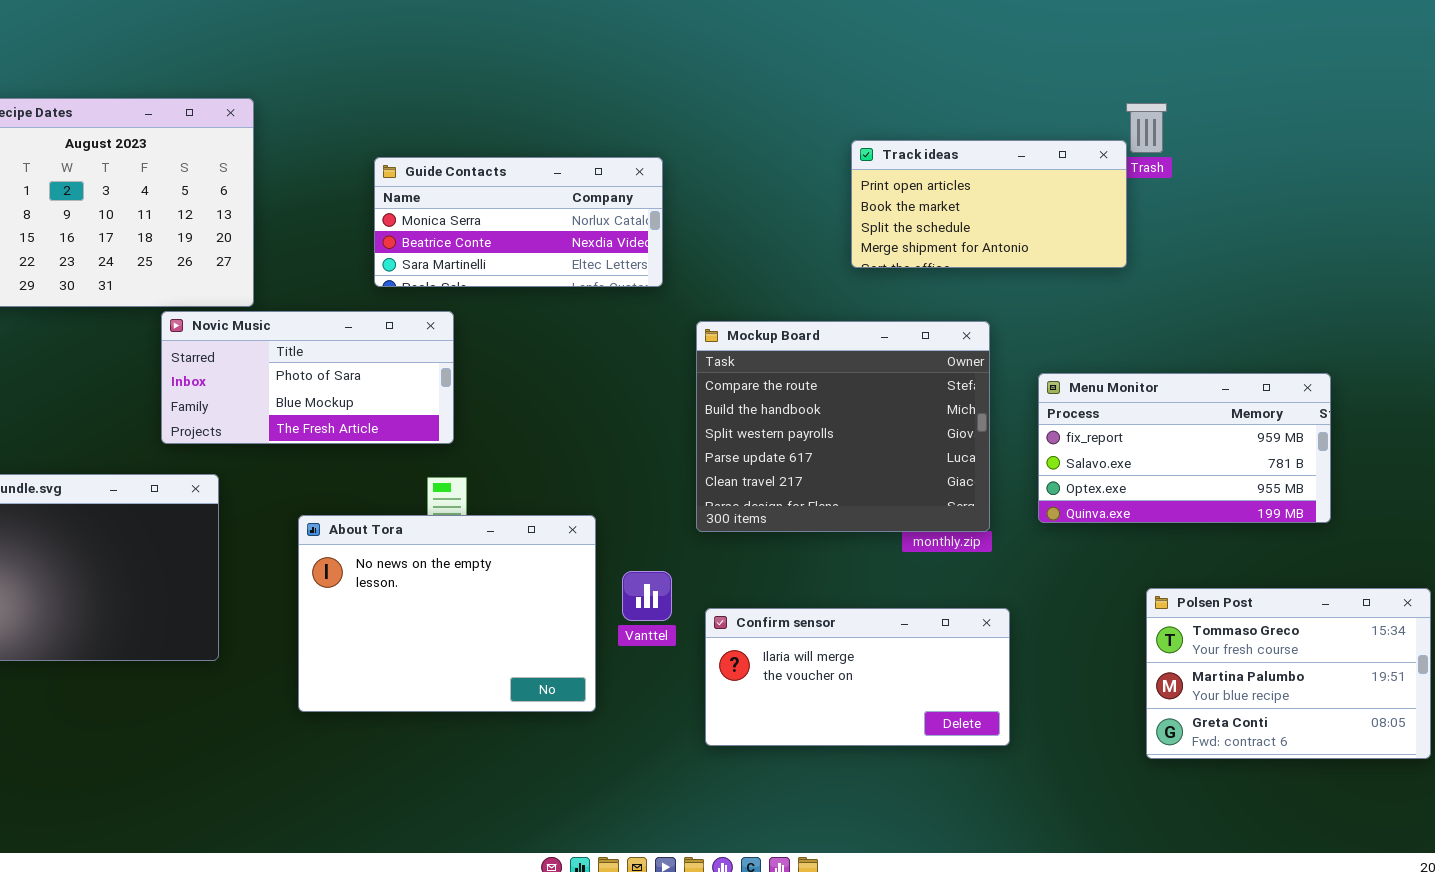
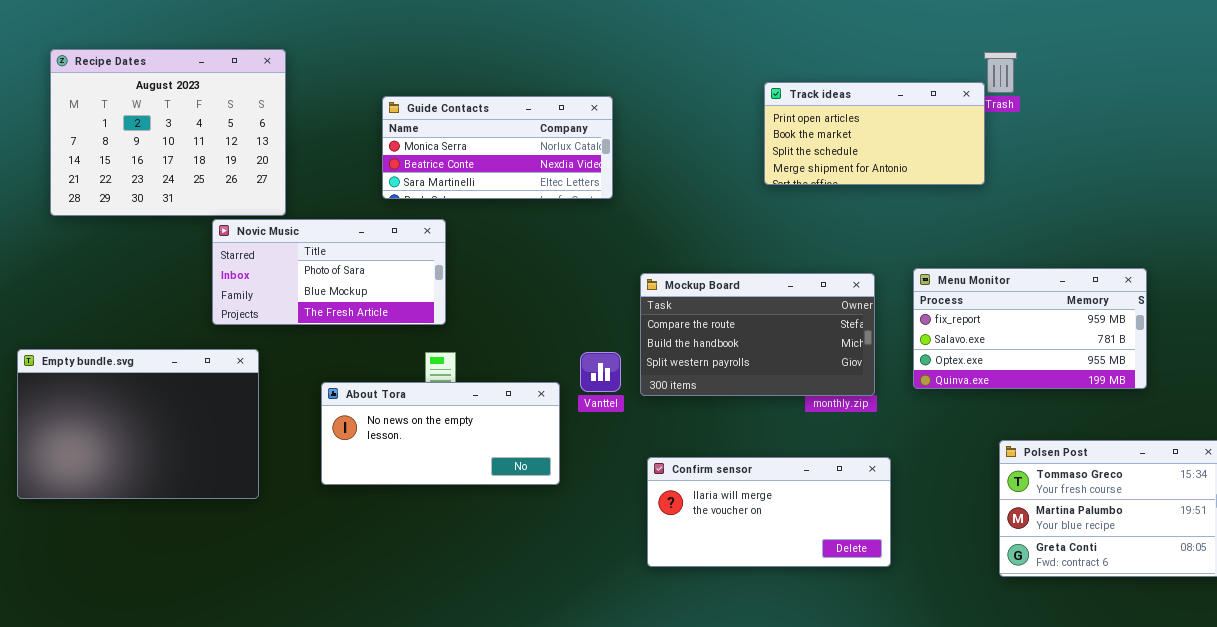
Mockup Board: [696,321,990,532] -> [640,273,875,396], resized
About Tora: [298,515,596,712] -> [321,382,560,485], resized
Vanttel: [622,571,672,621] -> [580,352,621,392], moved

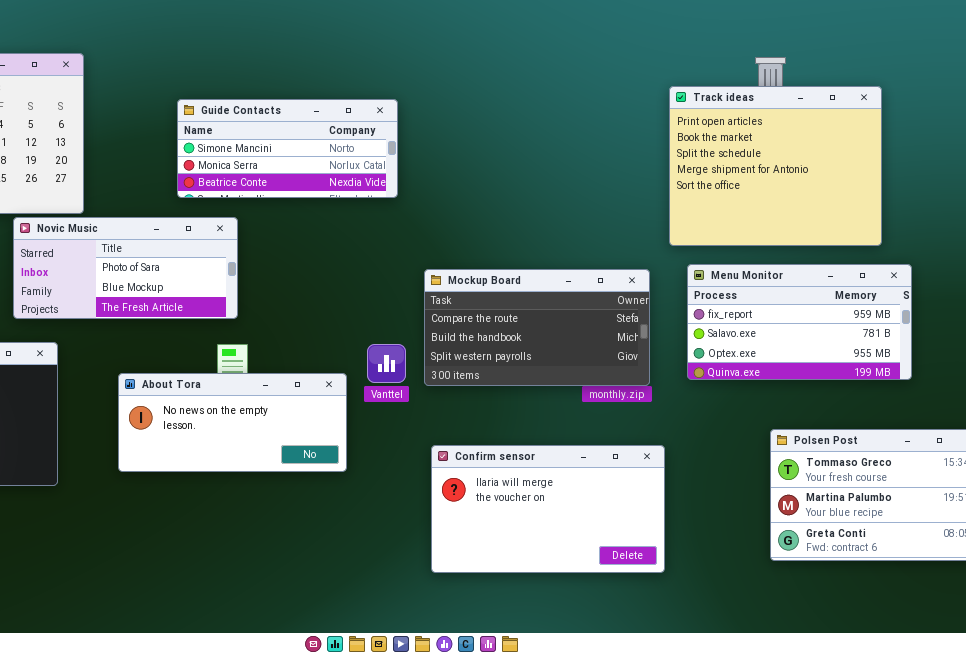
Track ideas: [764,82,985,185] -> [669,86,882,246], moved, resized
Guide Contacts: [382,96,613,199] -> [177,99,398,198], scrolled up 1 row
Confirm sensor: [647,457,891,567] -> [431,445,665,573], resized

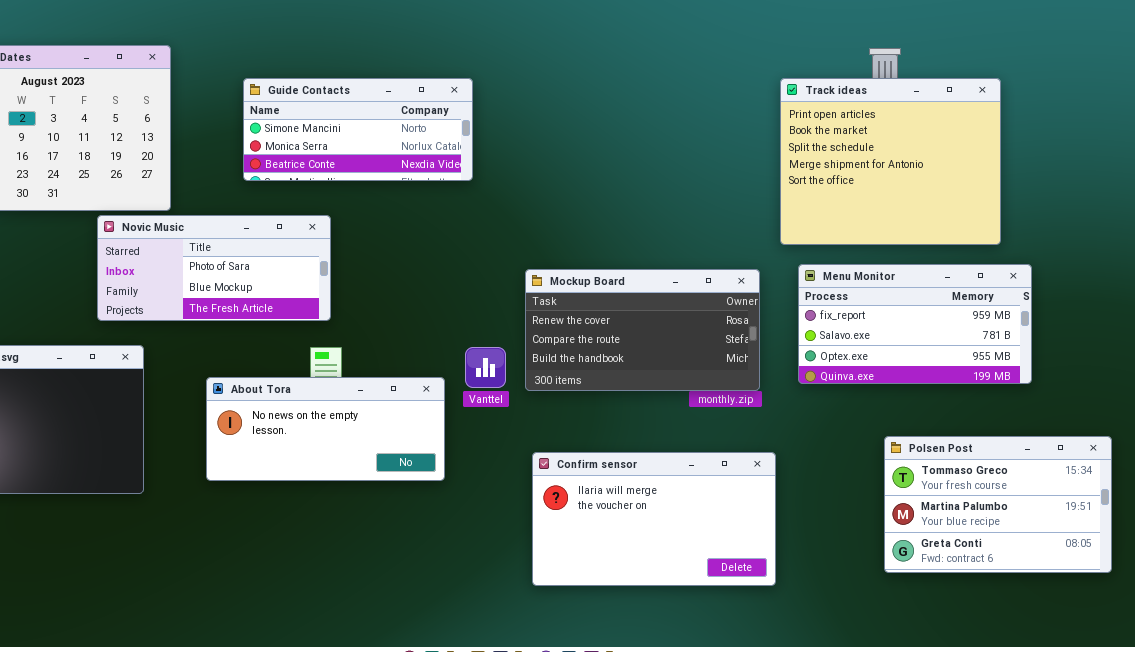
Guide Contacts: [177,99,398,198] -> [243,78,473,181], moved
Mockup Board: [424,269,650,386] -> [525,269,760,391], scrolled up 1 row

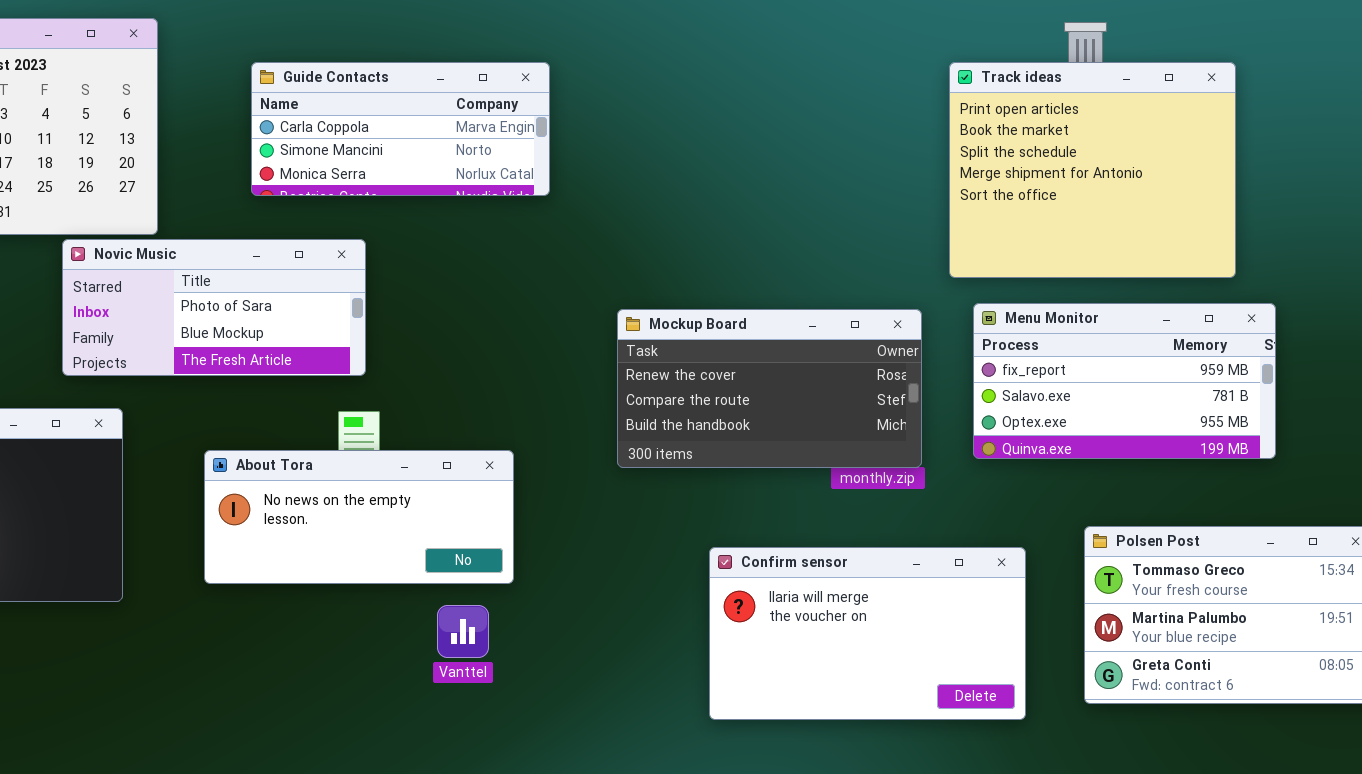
Guide Contacts: [243,78,473,181] -> [251,62,550,196], scrolled up 1 row
Vanttel: [465,347,506,388] -> [437,605,489,658], moved
Confirm sensor: [532,452,776,586] -> [709,547,1026,720], moved

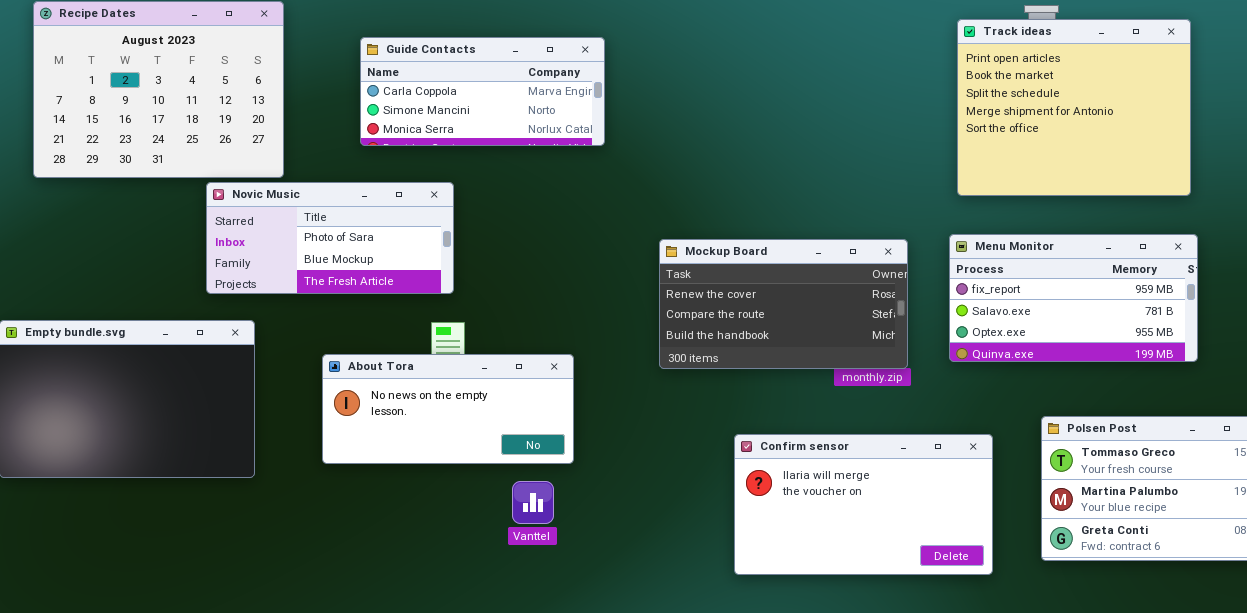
Track ideas: [949,62,1236,278] -> [957,19,1191,196], moved

